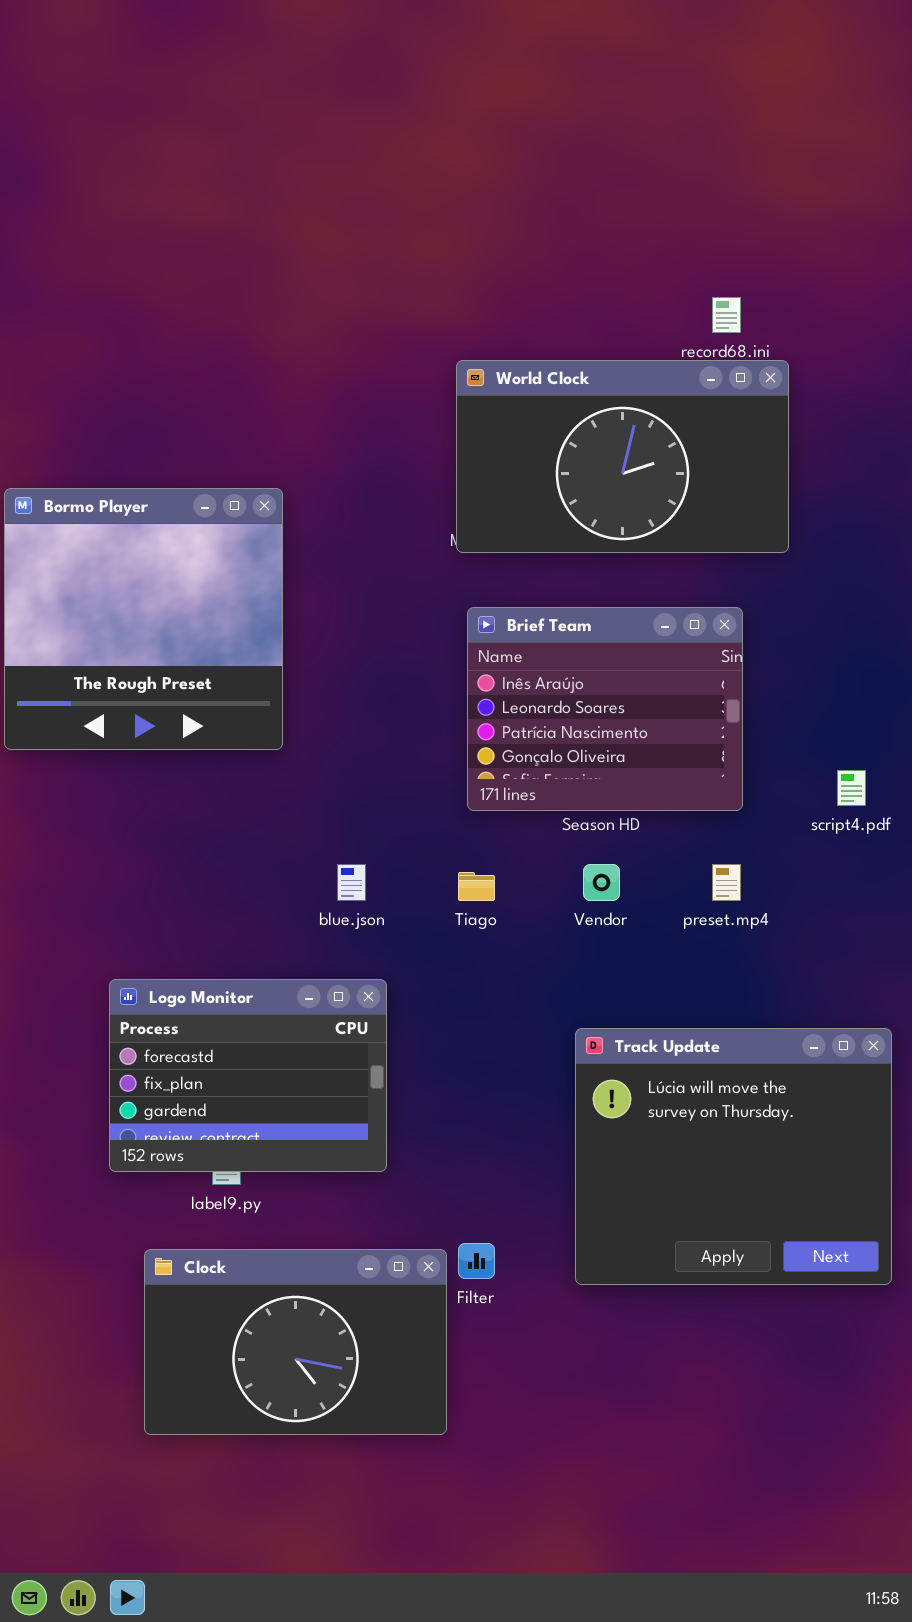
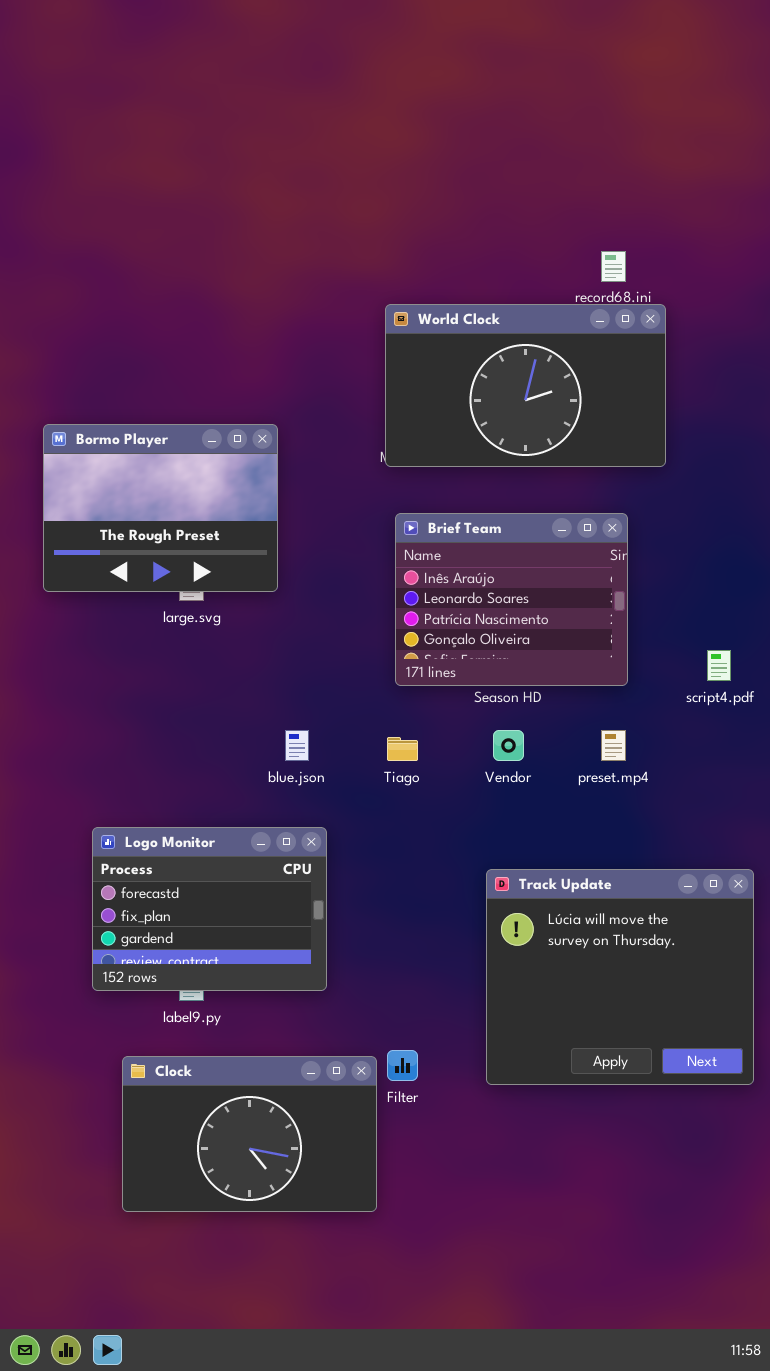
Bormo Player: [4,488,283,750] -> [43,424,278,592], moved, resized

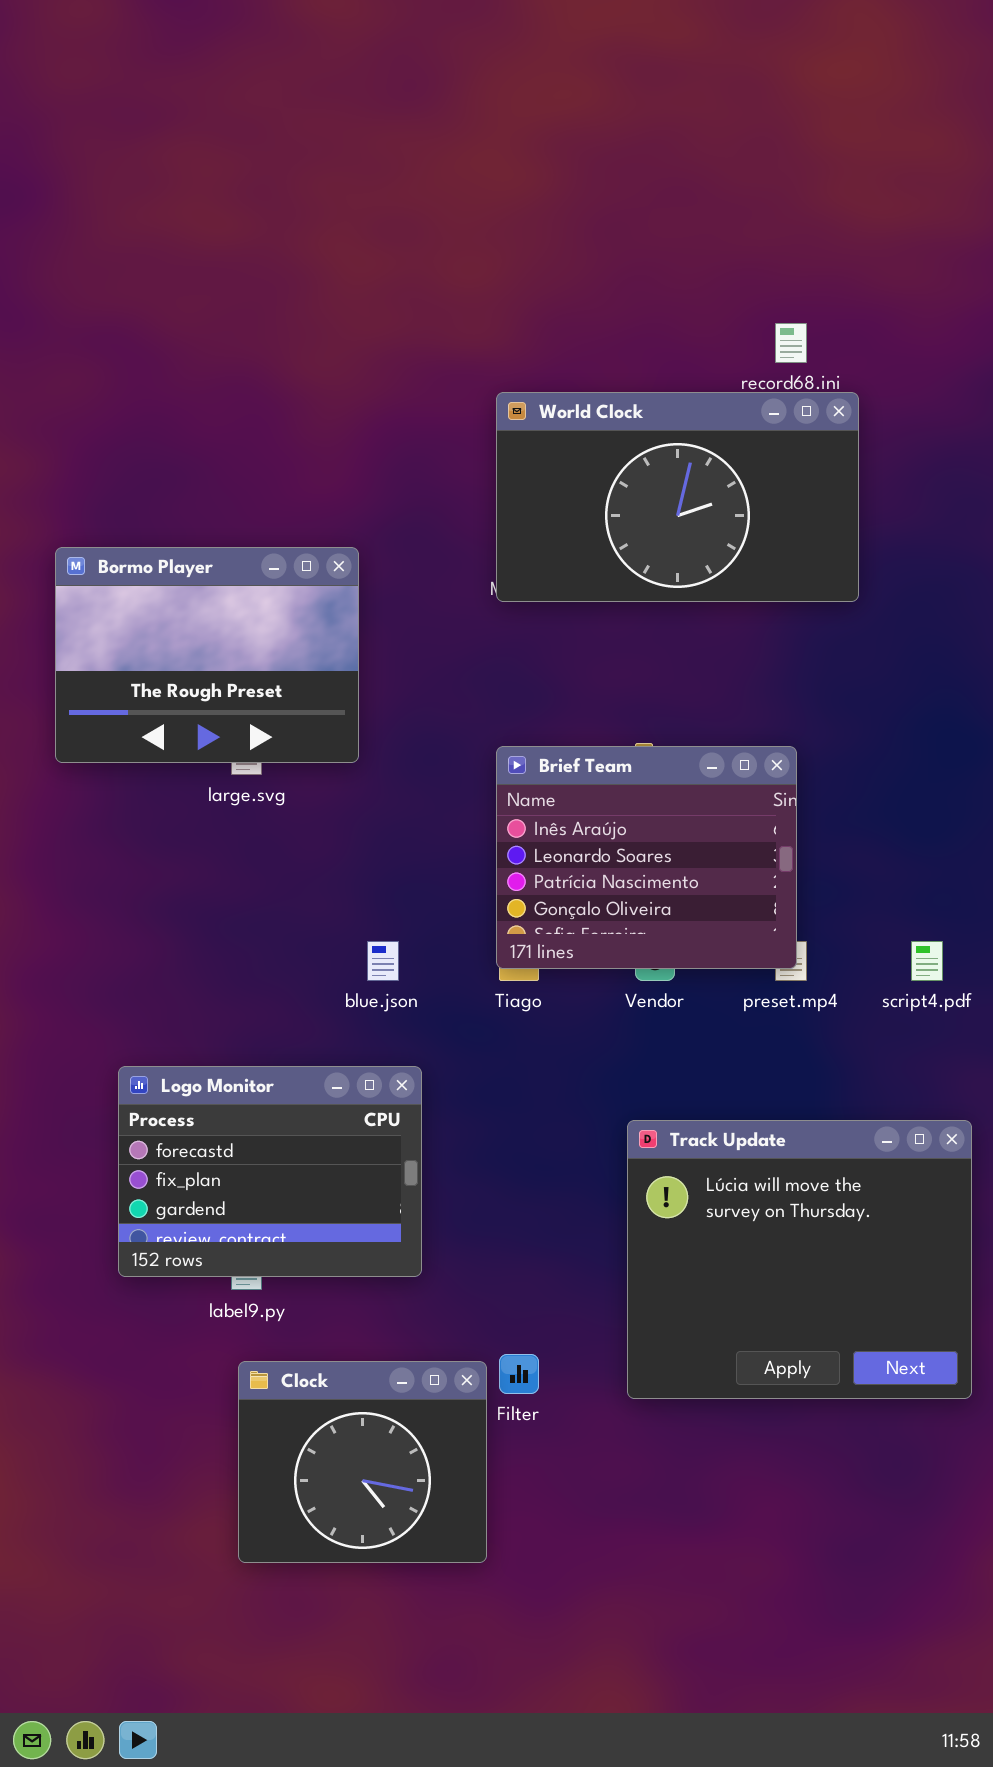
Brief Team: [395,513,628,686] -> [496,746,797,969], moved
script4.pdf: [707,650,731,681] -> [911,941,943,981], moved
Clock: [122,1056,377,1212] -> [238,1361,487,1563], resized

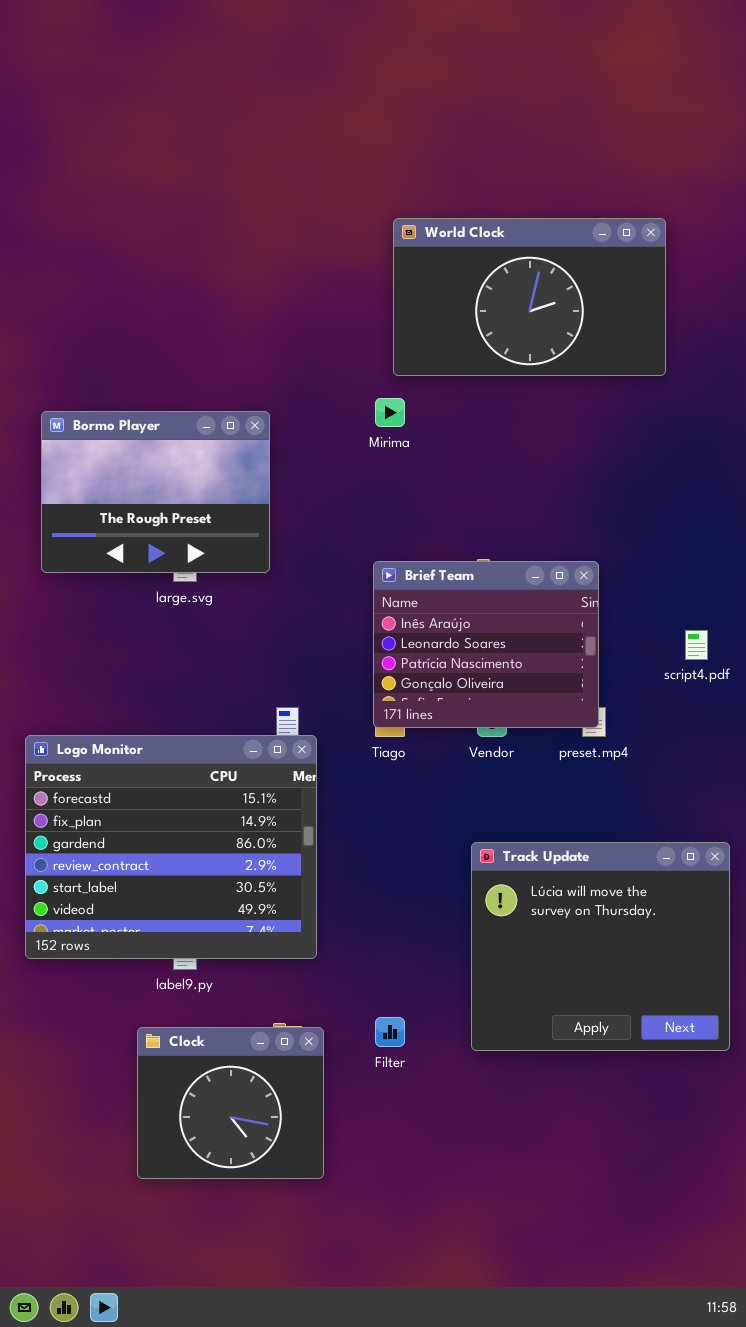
World Clock: [496,392,859,602] -> [393,218,666,376], moved
script4.pdf: [911,941,943,981] -> [685,630,708,660], moved
Logo Monitor: [118,1066,422,1277] -> [25,735,317,959], resized
Clock: [238,1361,487,1563] -> [137,1027,324,1179], moved

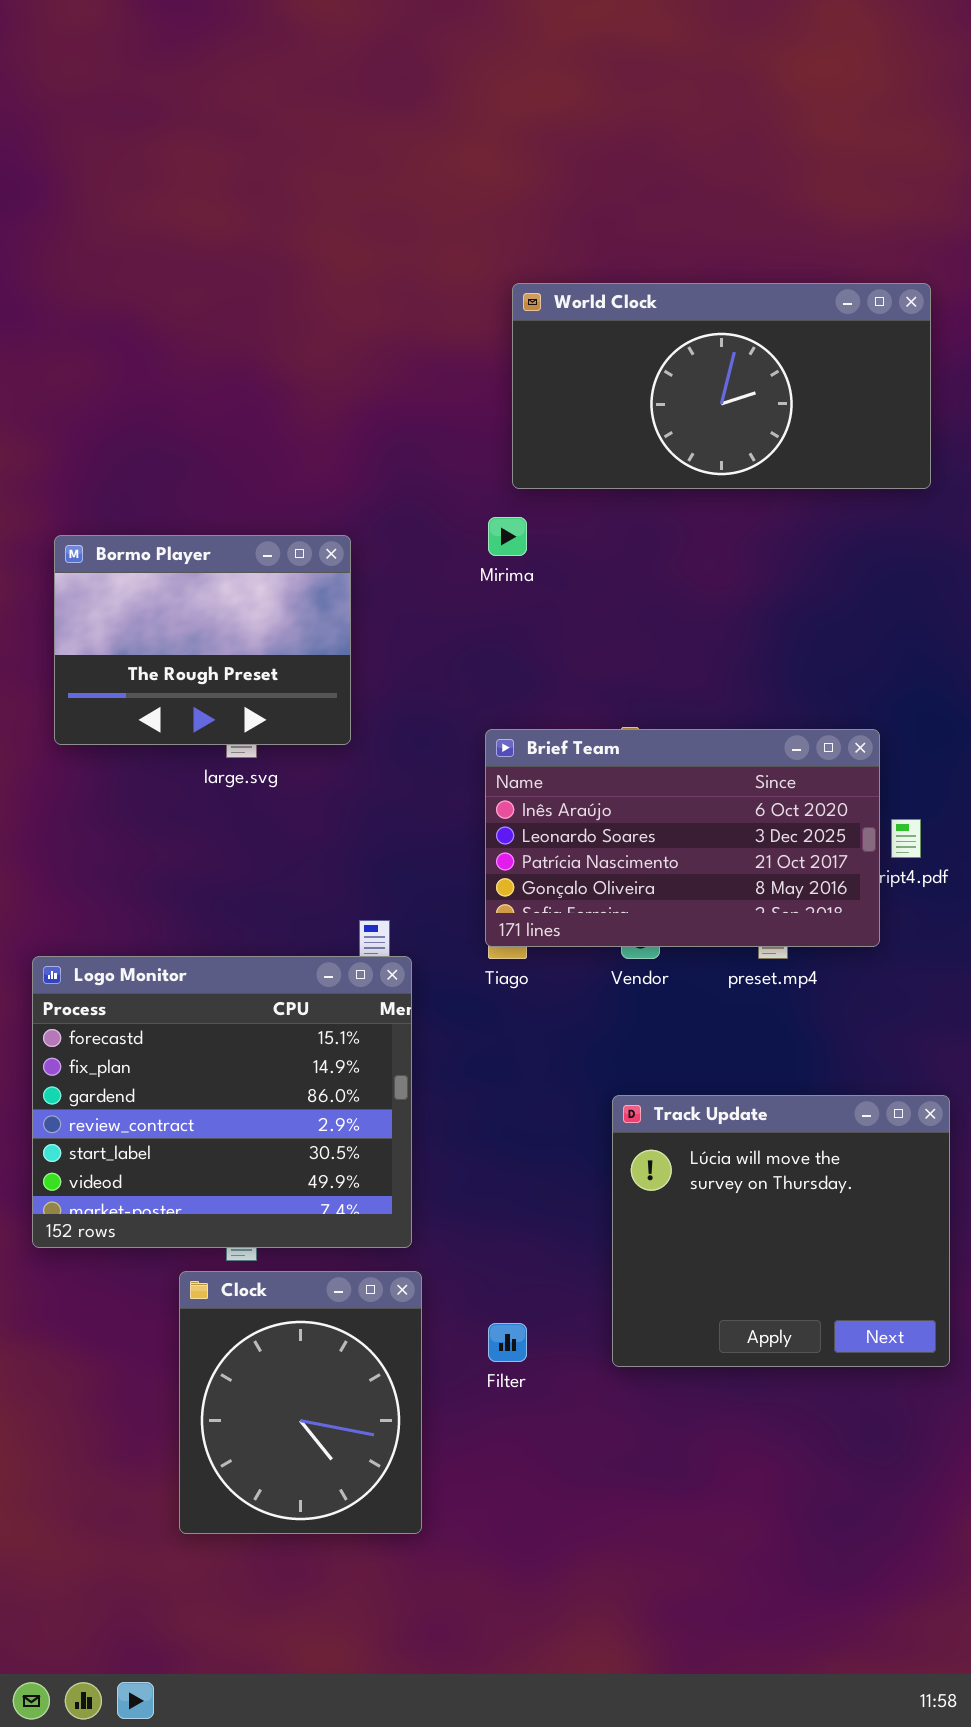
World Clock: [393,218,666,376] -> [512,283,931,489], resized
Brief Team: [373,561,599,728] -> [485,729,880,947], resized
Clock: [137,1027,324,1179] -> [179,1271,422,1534], resized

